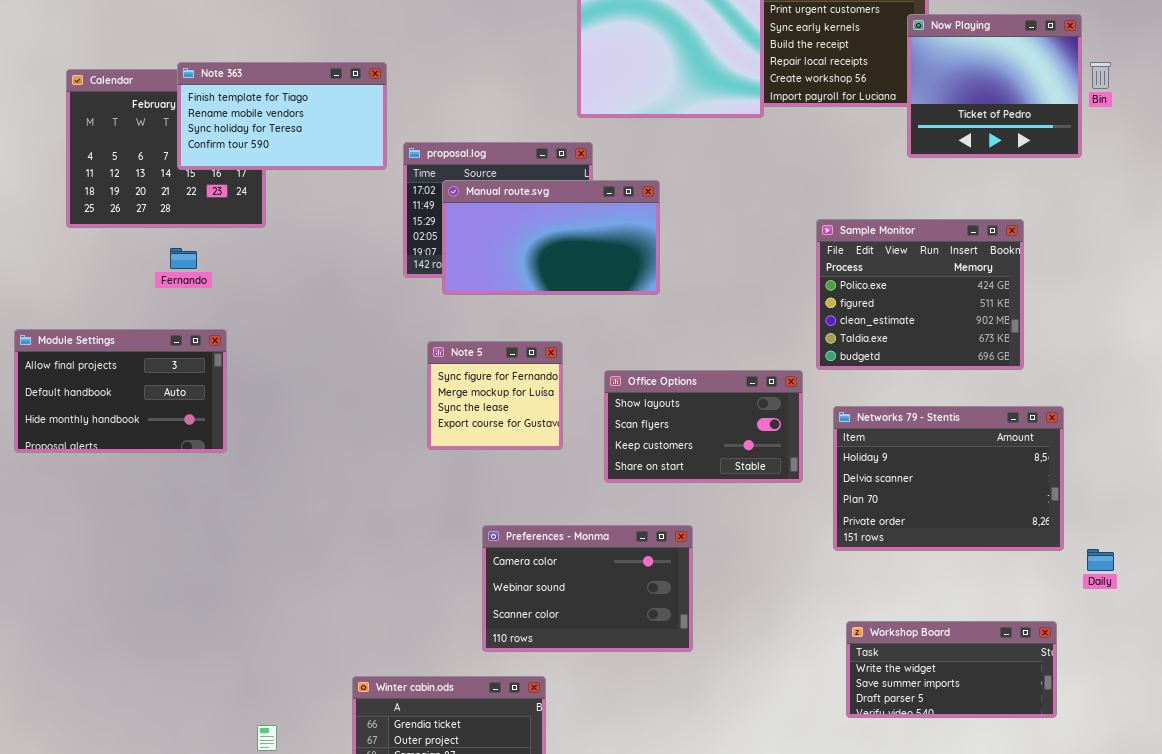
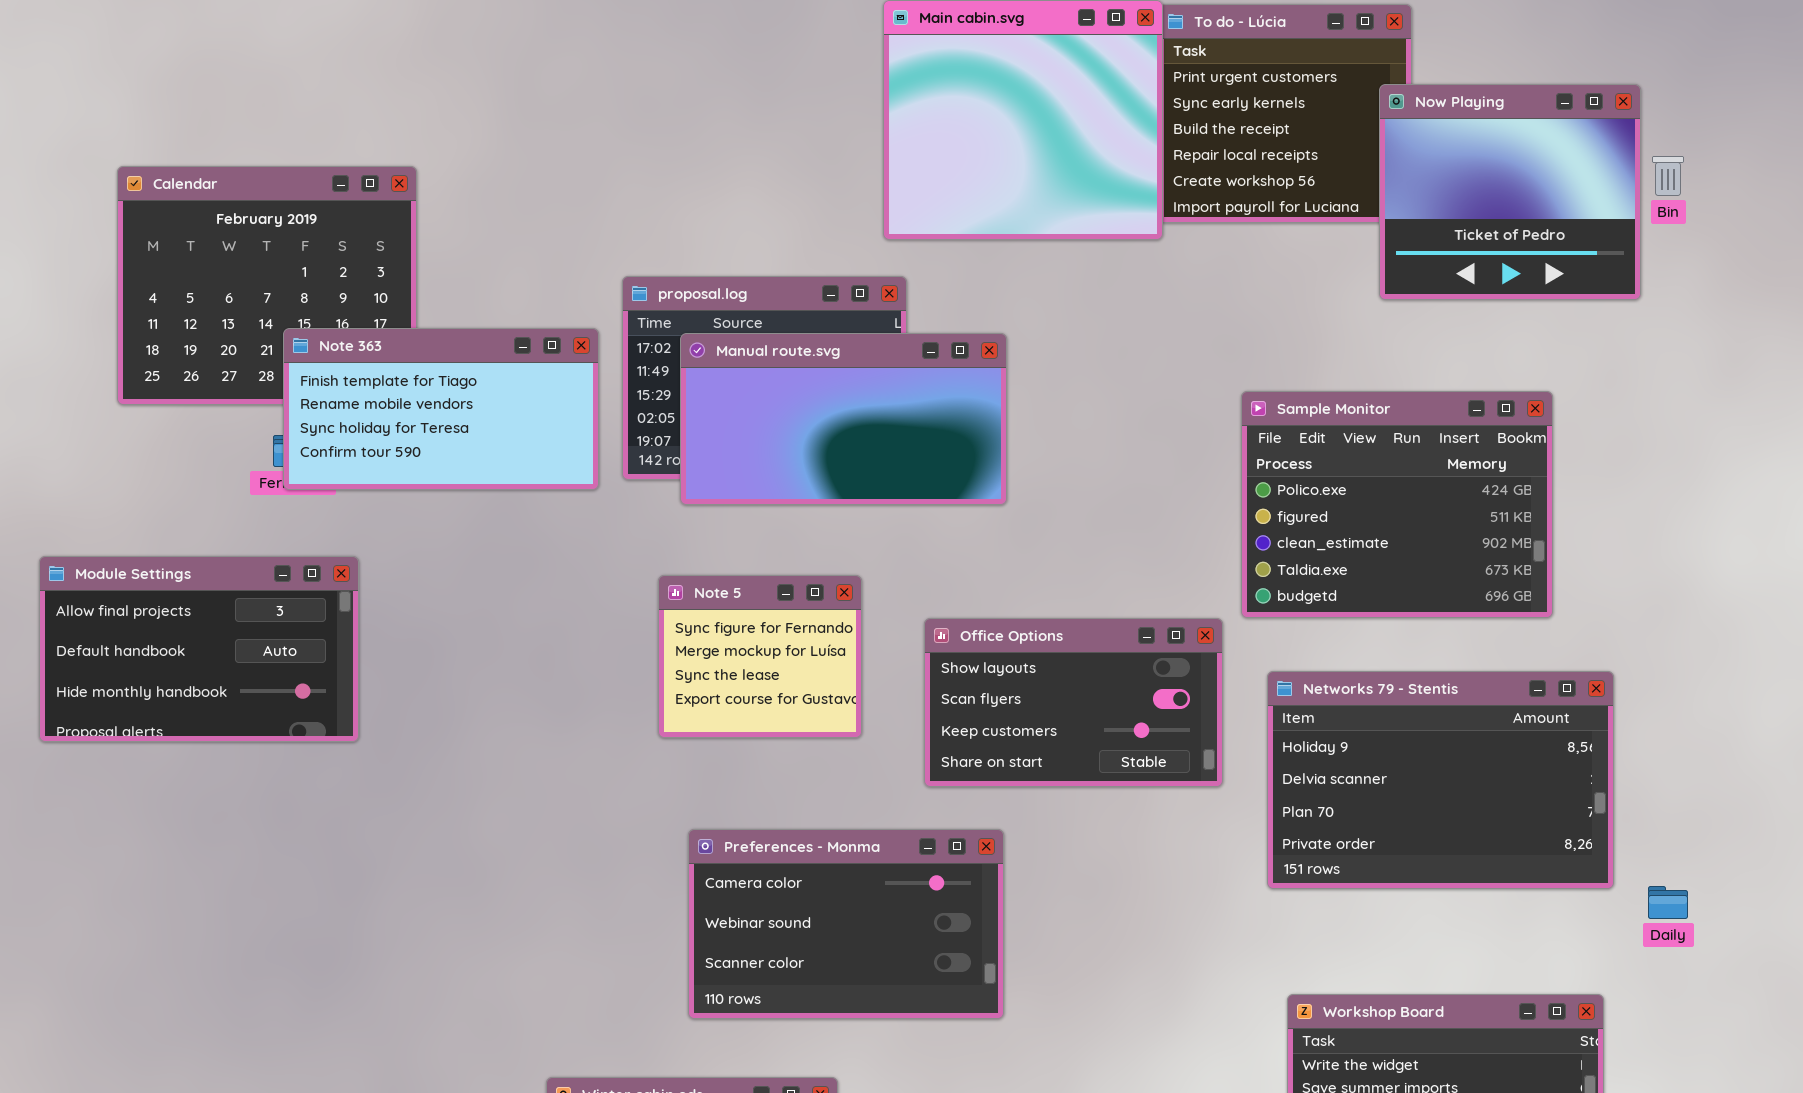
Note 363: [177,62,387,170] -> [283,328,599,490], moved
Preferences - Monma: [482,525,693,652] -> [688,829,1004,1019], moved

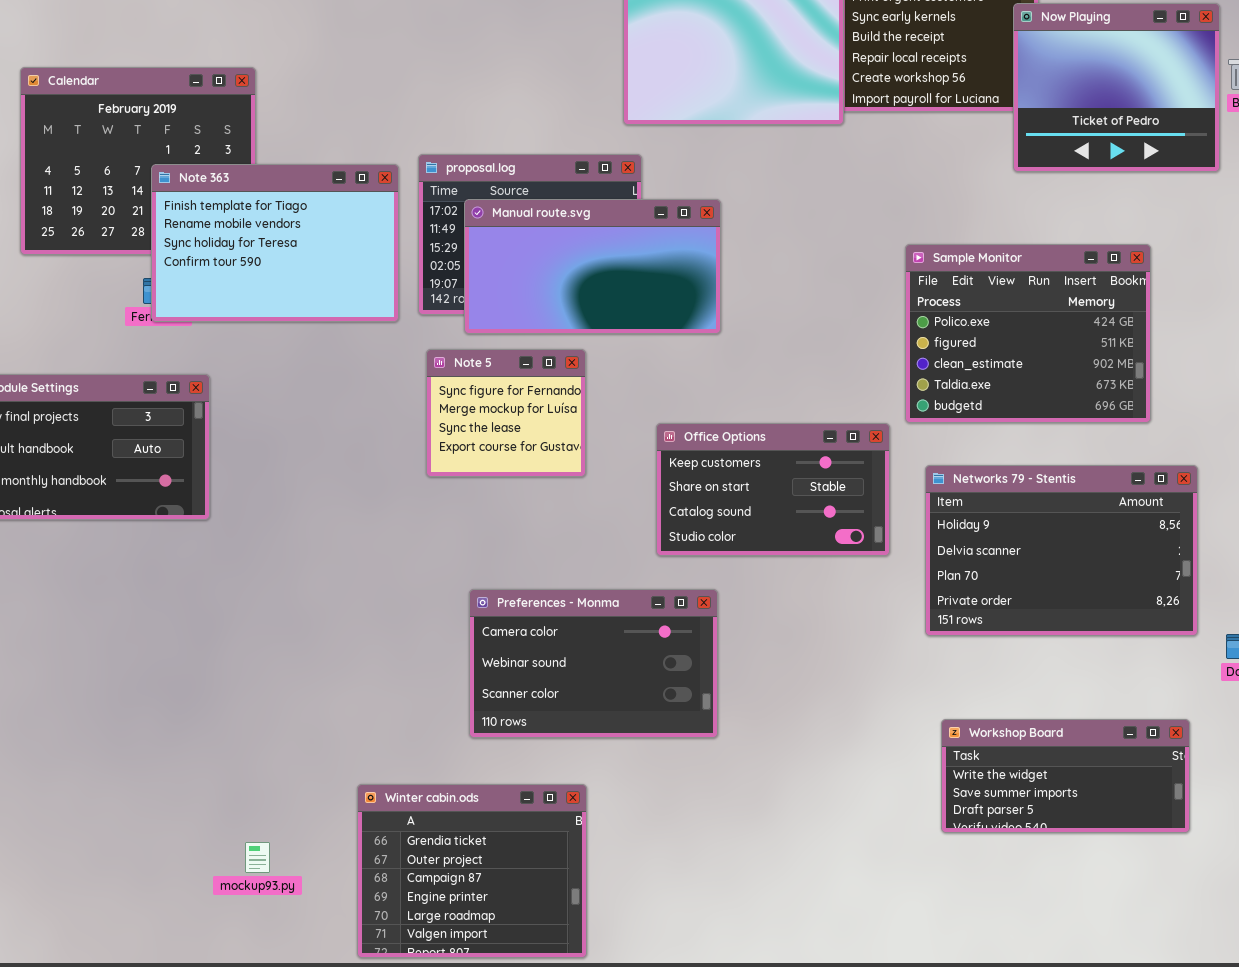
Note 363: [283,328,599,490] -> [151,164,399,322], resized
Note 5: [658,575,862,738] -> [426,349,586,477], moved
Office Options: [924,618,1223,787] -> [656,423,890,556], scrolled down 2 rows

